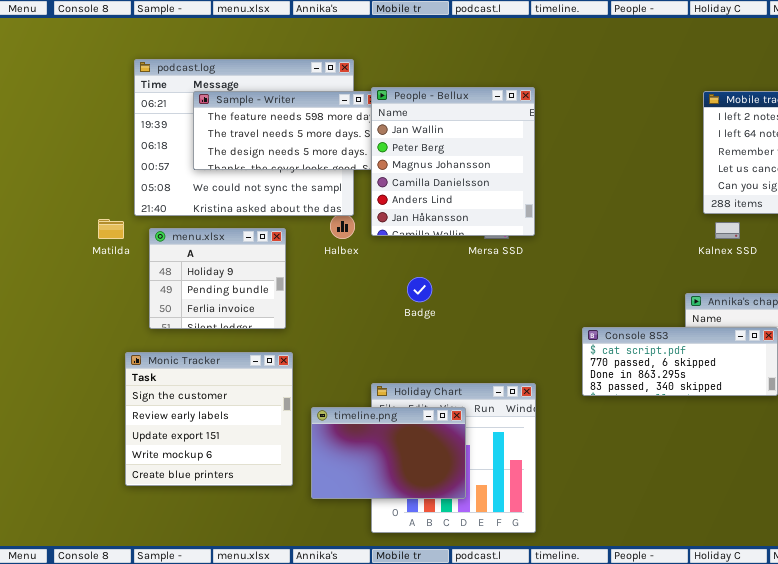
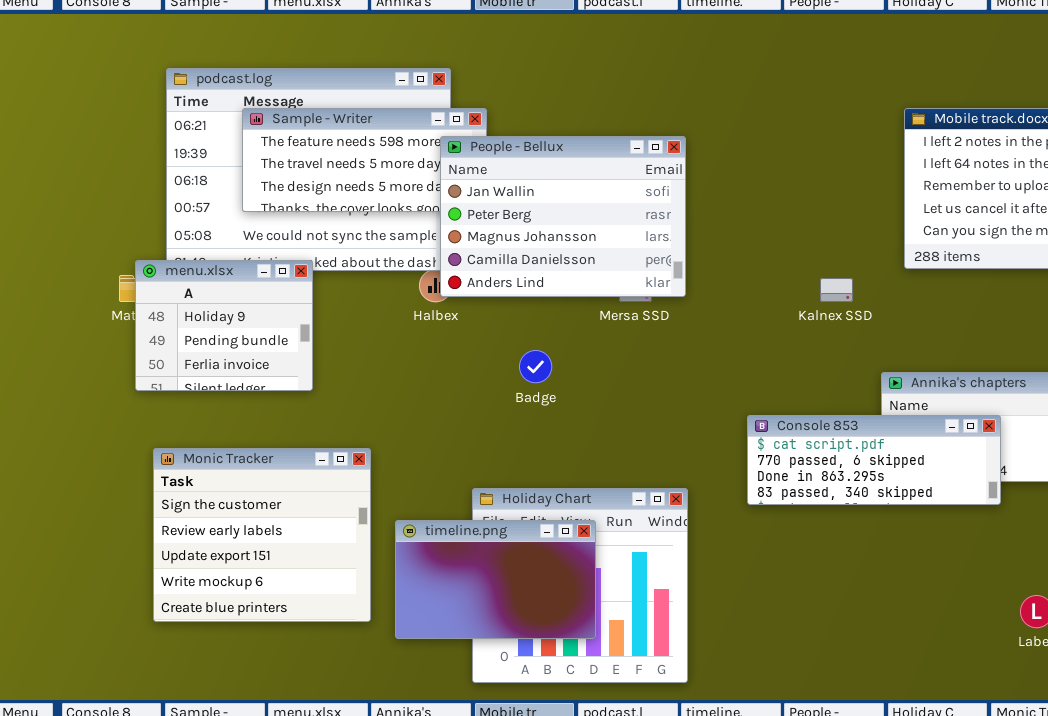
People - Bellux: [371,87,535,236] -> [440,136,686,297], resized
Kalnex SSD: [715,222,740,239] -> [820,278,853,302], moved
menu.xlsx: [149,228,286,329] -> [135,260,313,391], moved

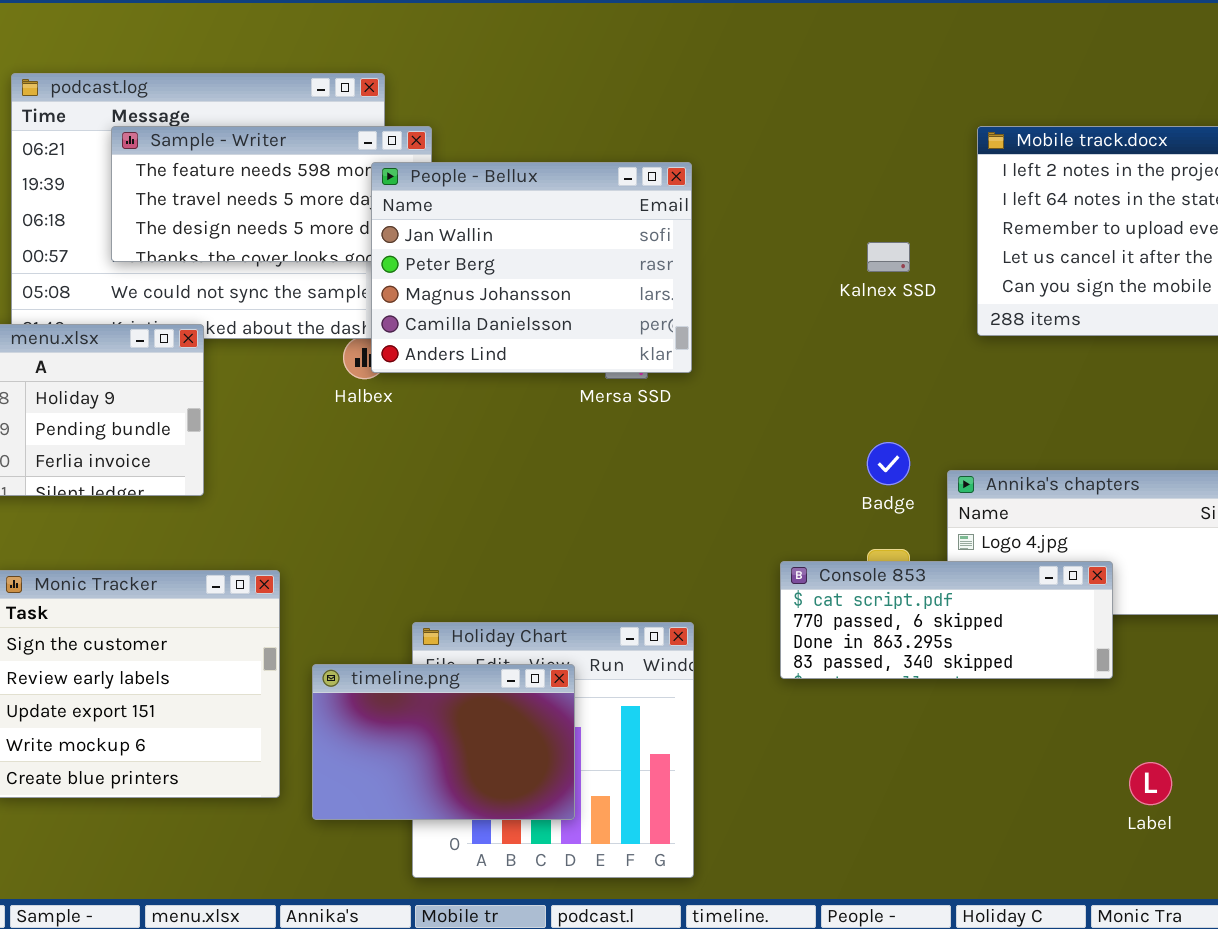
Kalnex SSD: [820,278,853,302] -> [867,242,910,272], moved
Badge: [519,350,552,383] -> [867,442,910,485], moved
Console 853: [747,415,1001,505] -> [780,561,1113,679], moved

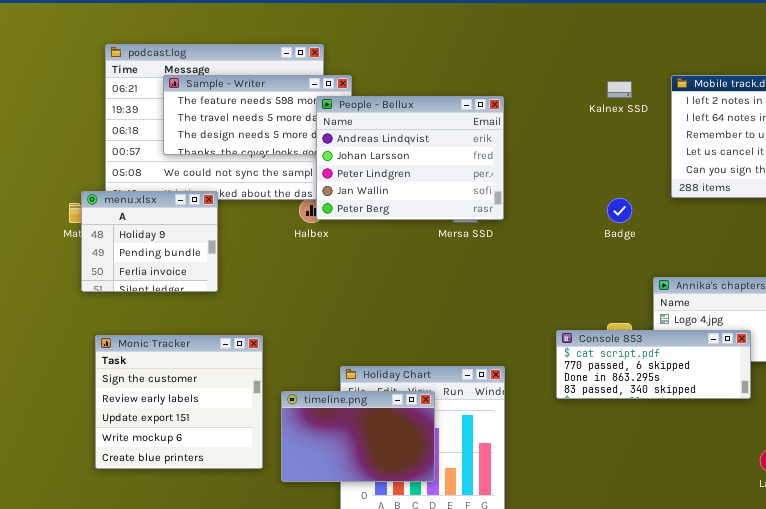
People - Bellux: [371,162,692,373] -> [316,96,504,220], scrolled up 3 rows
Kalnex SSD: [867,242,910,272] -> [607,81,632,98], moved
Badge: [867,442,910,485] -> [607,198,632,223], moved

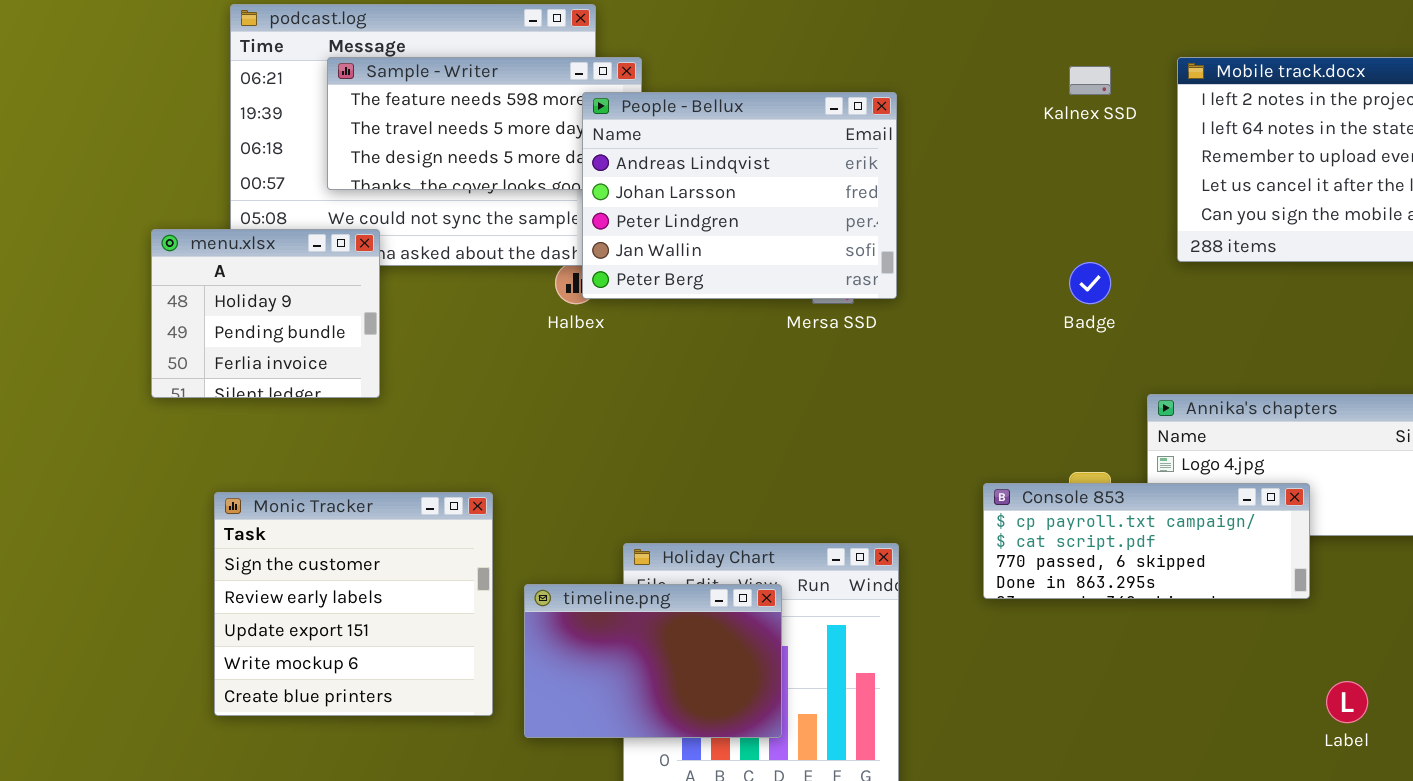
menu.xlsx: [81,191,218,292] -> [151,229,380,398], moved
Console 853: [556,330,751,399] -> [983,483,1310,599], scrolled up 1 row

